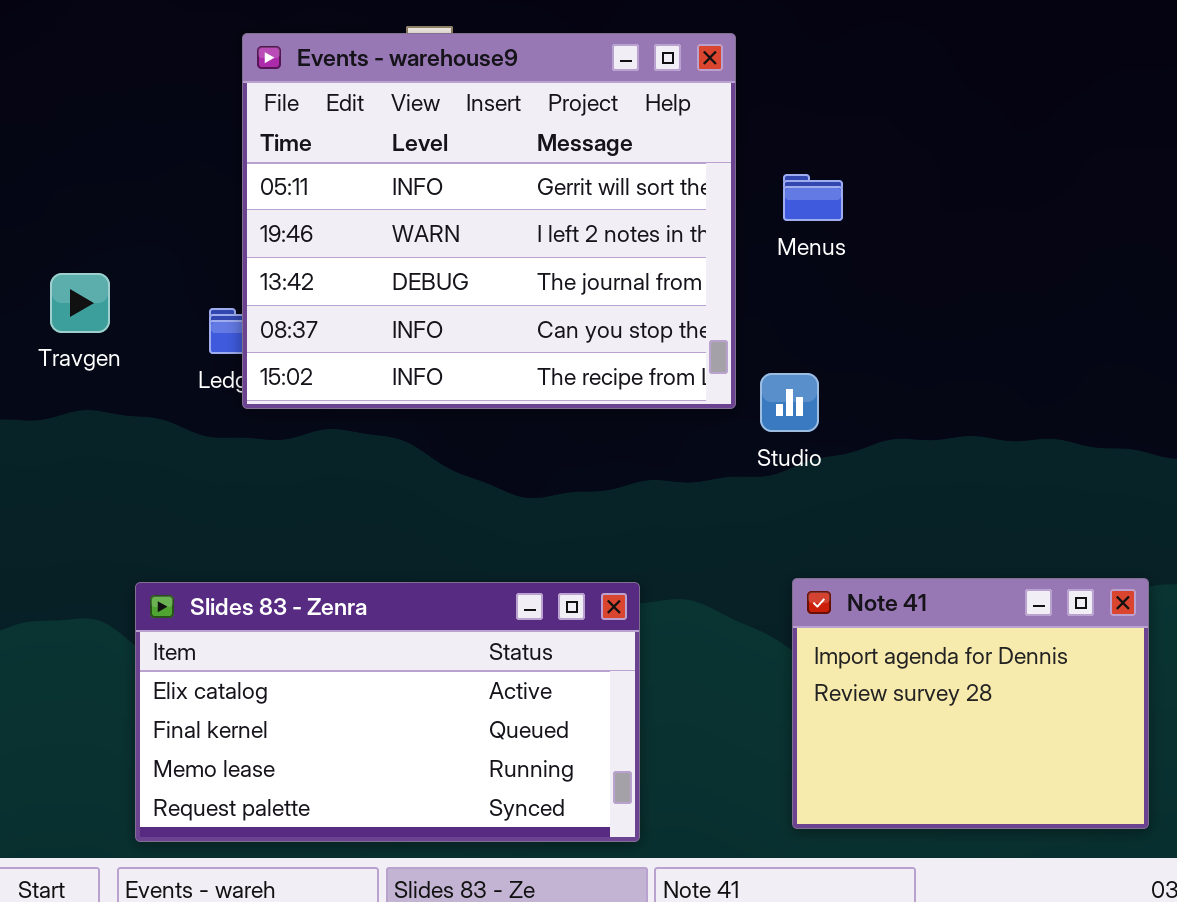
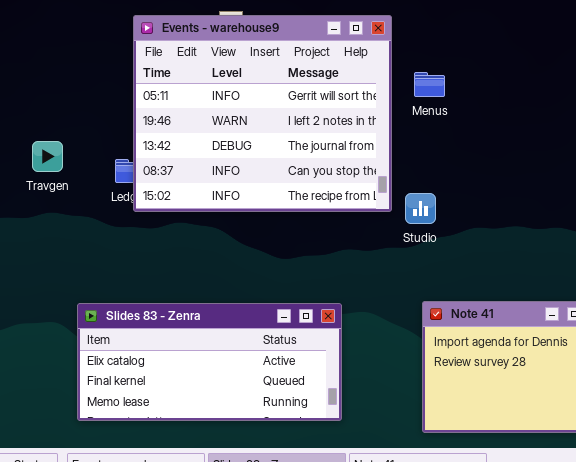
Menus: [783,174,843,221] -> [414,72,445,97], moved
Slides 83 - Zenra: [135,582,640,842] -> [77,303,342,421], resized

